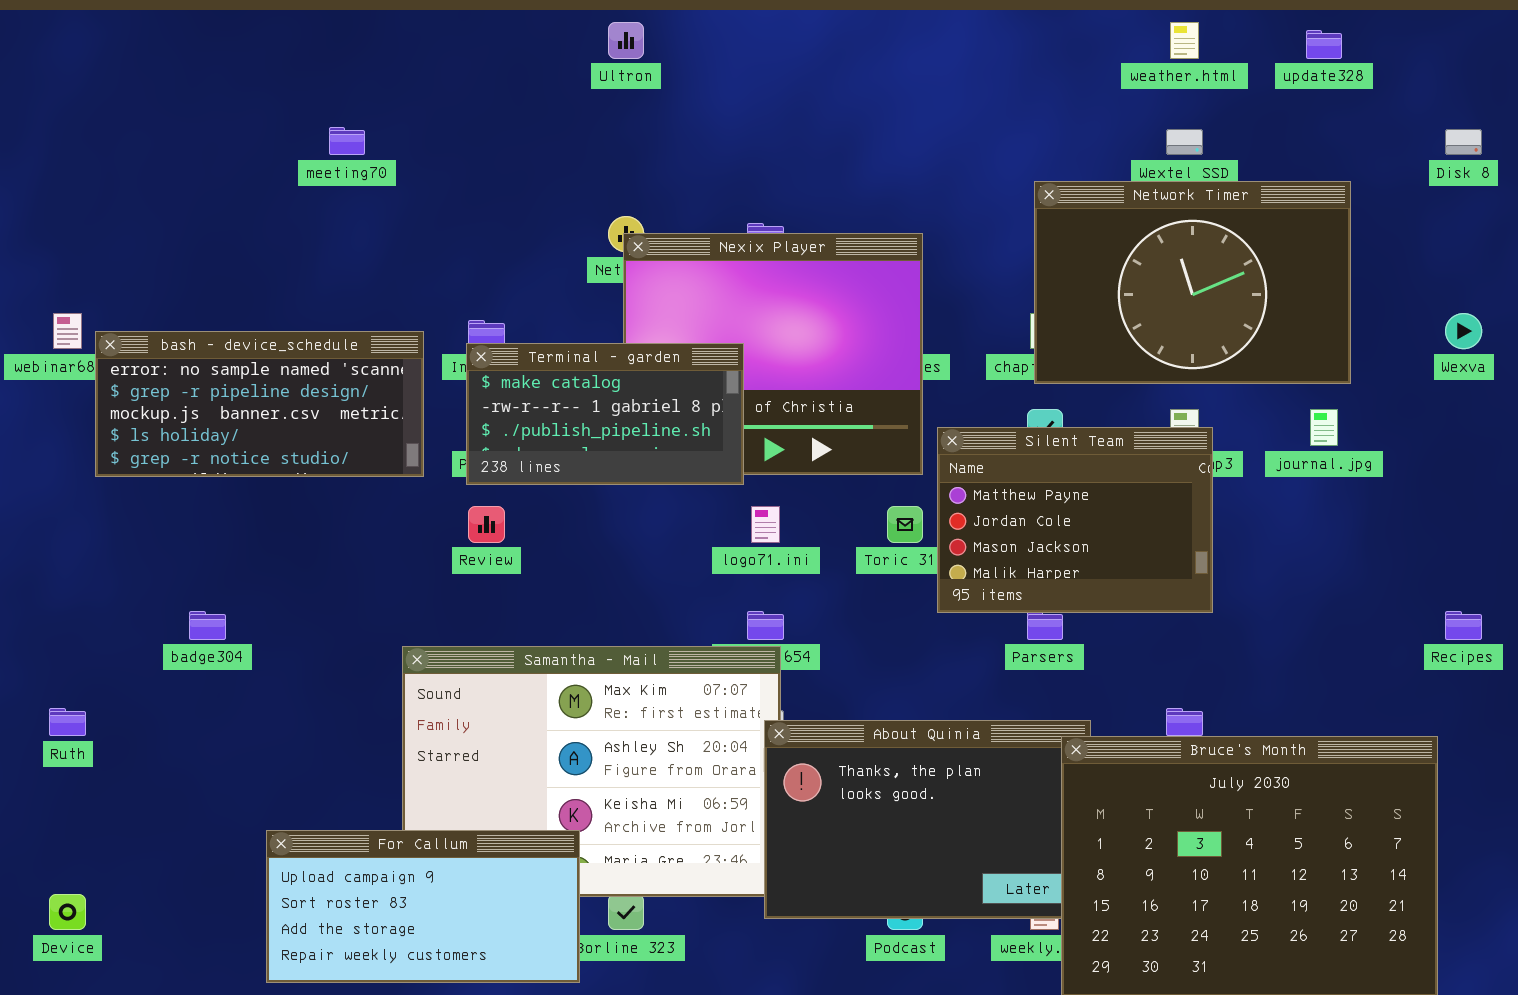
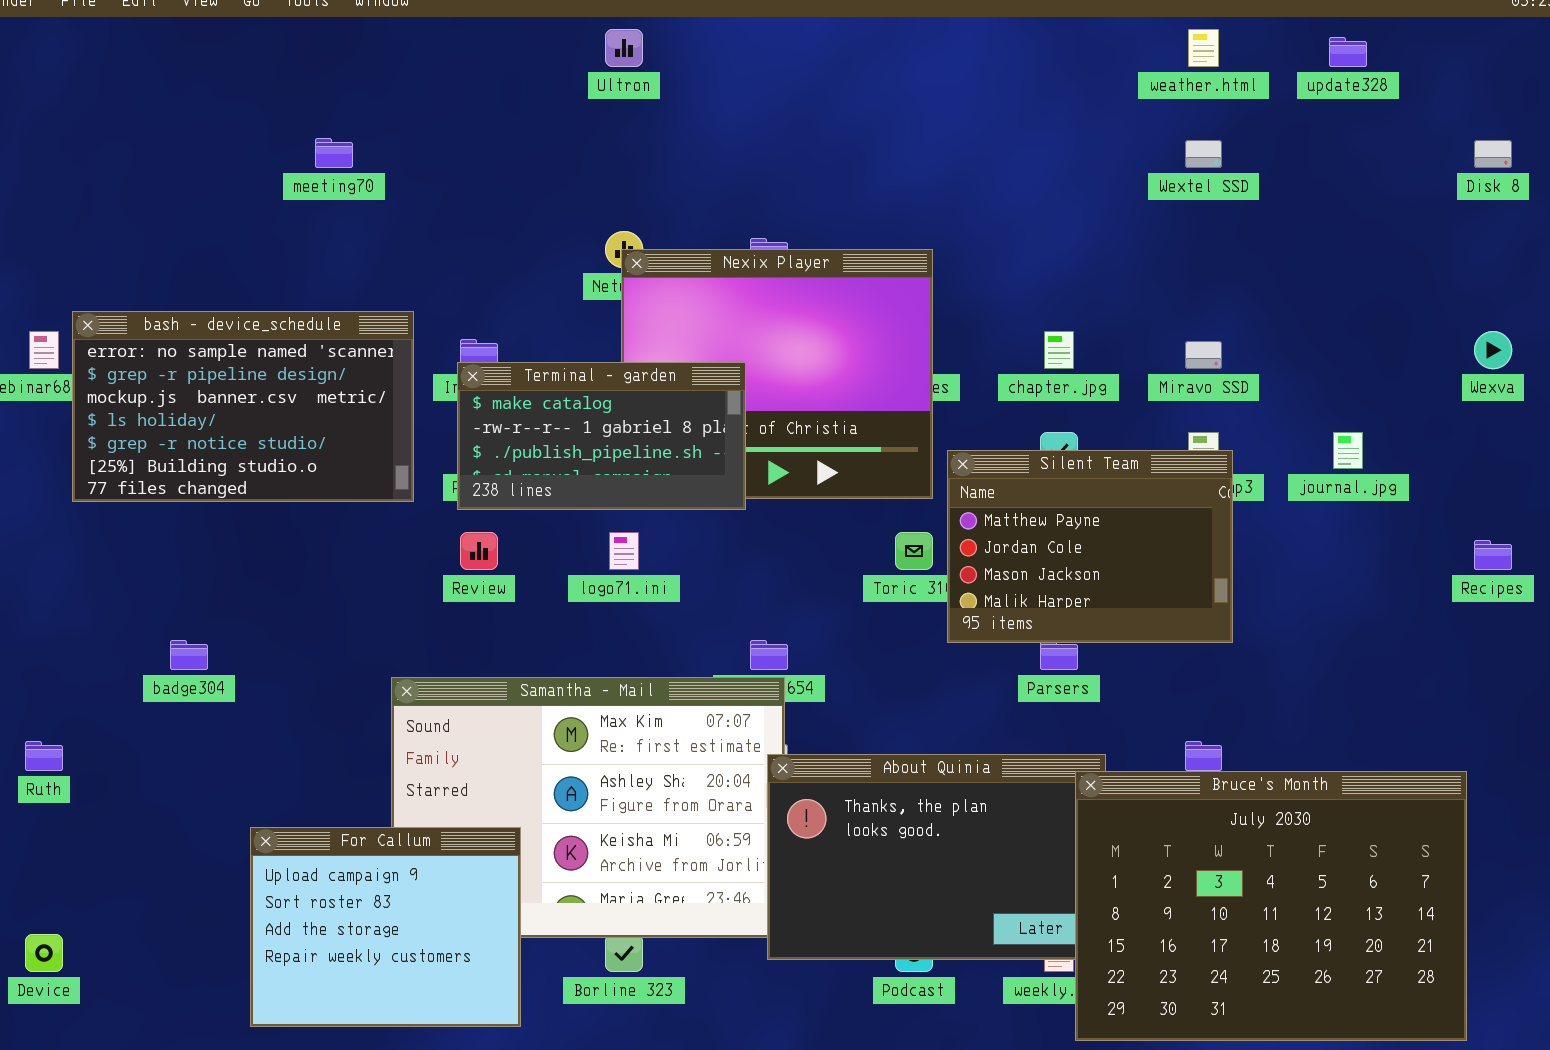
Network Timer: [1034,181,1351,384] -> none, closed
bash - device_schedule: [95,331,424,477] -> [72,311,414,502], resized
logo71.ini: [751,506,780,543] -> [609,532,639,570], moved
Recipes: [1445,611,1482,640] -> [1474,540,1512,570], moved
For Callum: [266,830,580,983] -> [250,827,521,1027], resized

